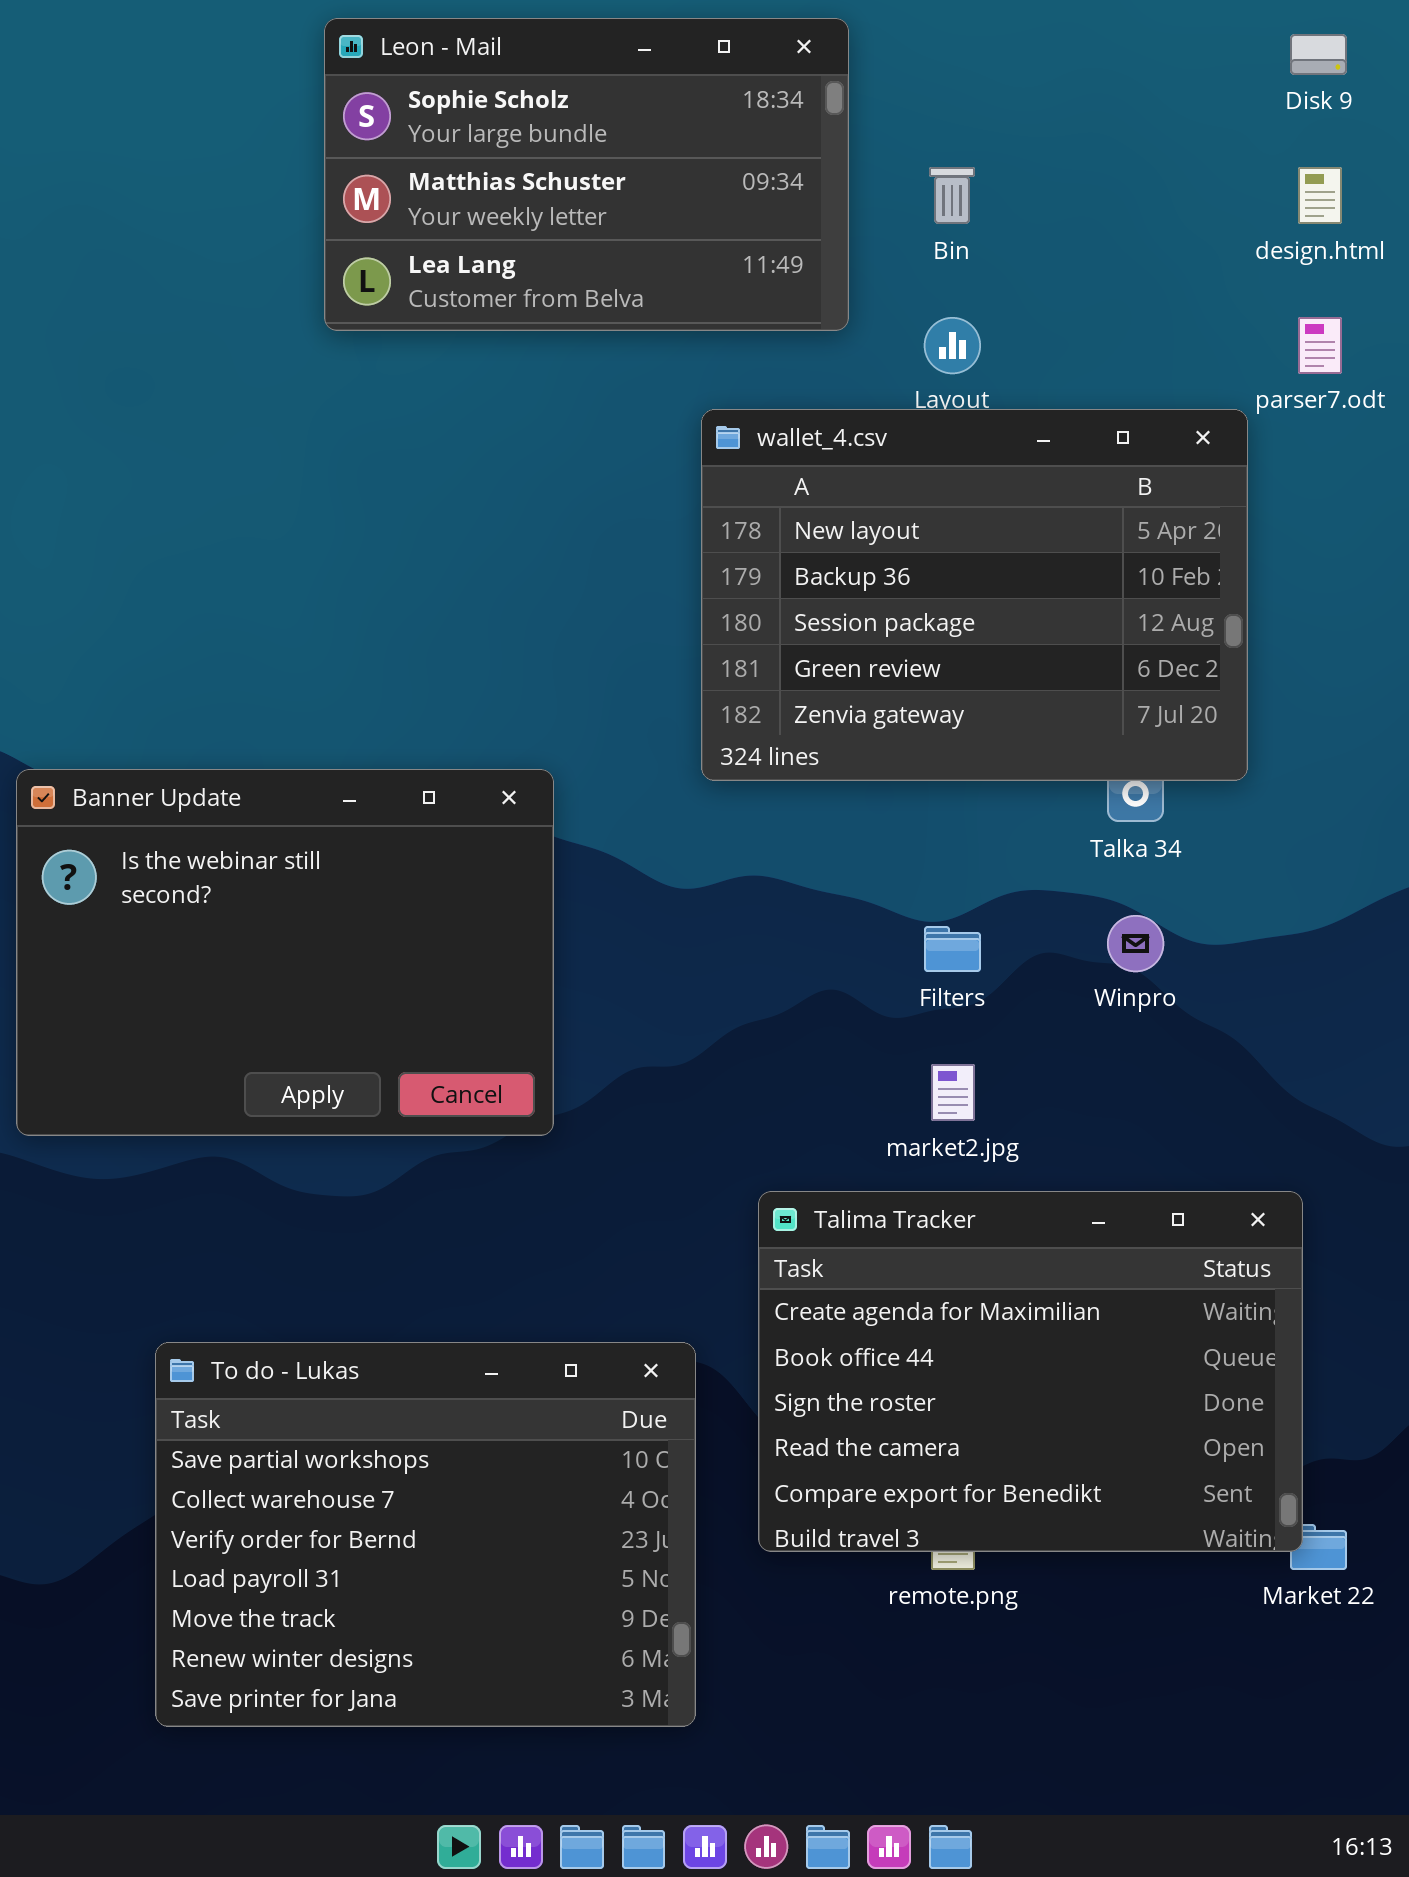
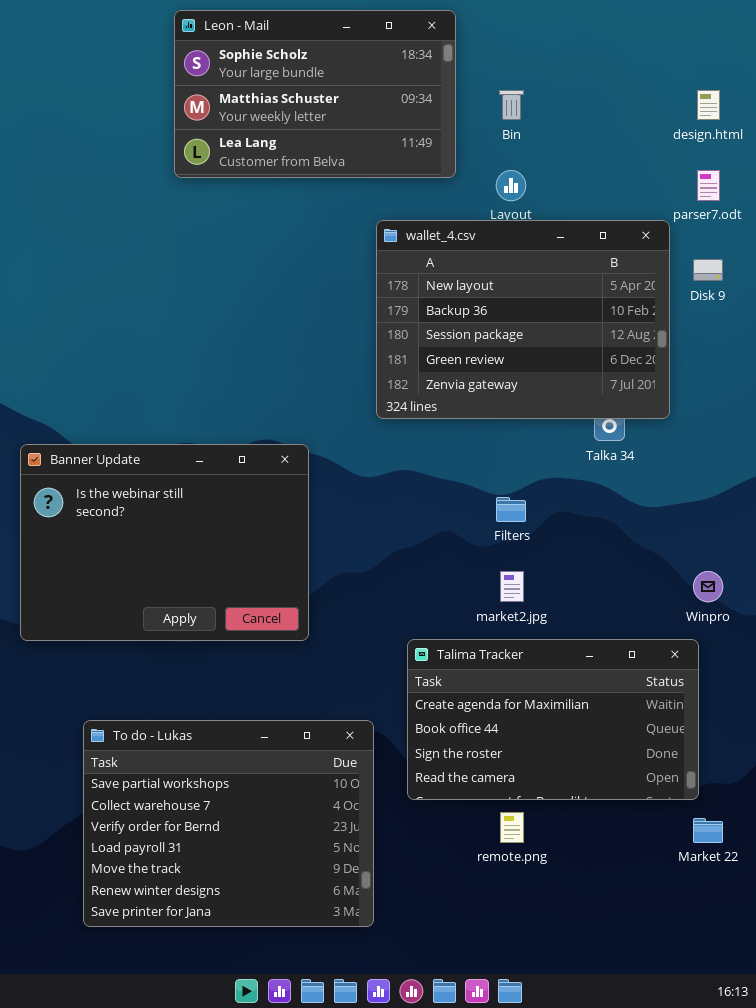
Disk 9: [1290,34,1347,75] -> [693,259,723,281], moved
Banner Update: [16,769,554,1136] -> [20,444,309,641], moved
Winpro: [1107,915,1164,972] -> [693,571,723,602], moved
Talima Tracker: [758,1191,1303,1552] -> [407,639,699,800], resized

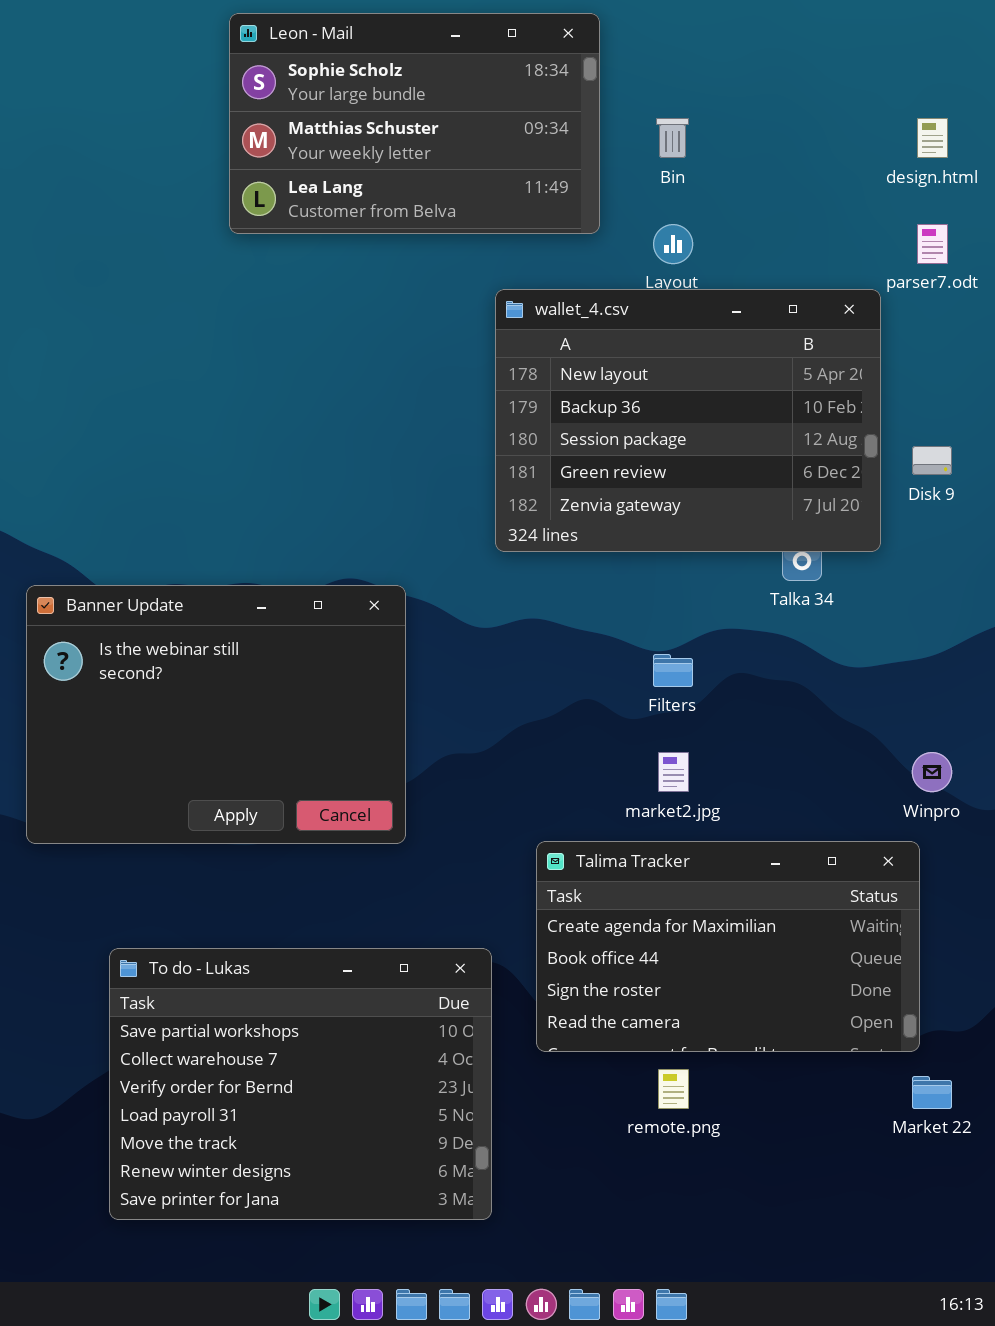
Disk 9: [693,259,723,281] -> [912,446,952,475], moved

